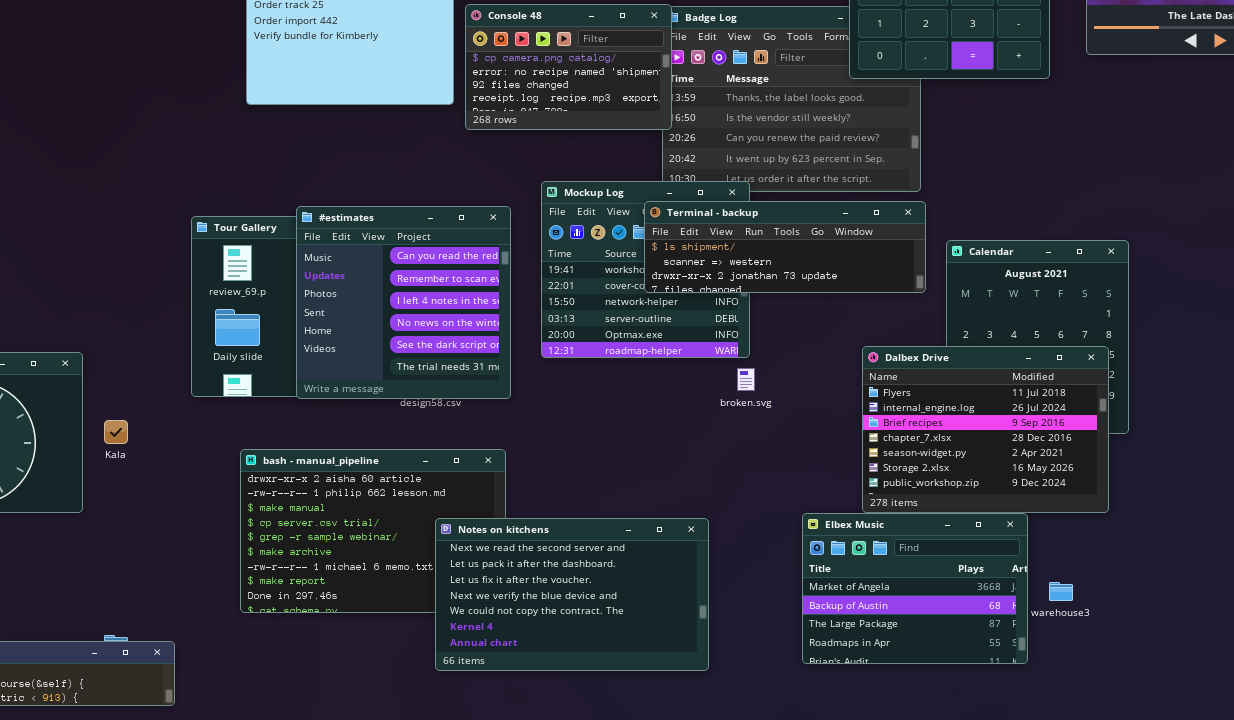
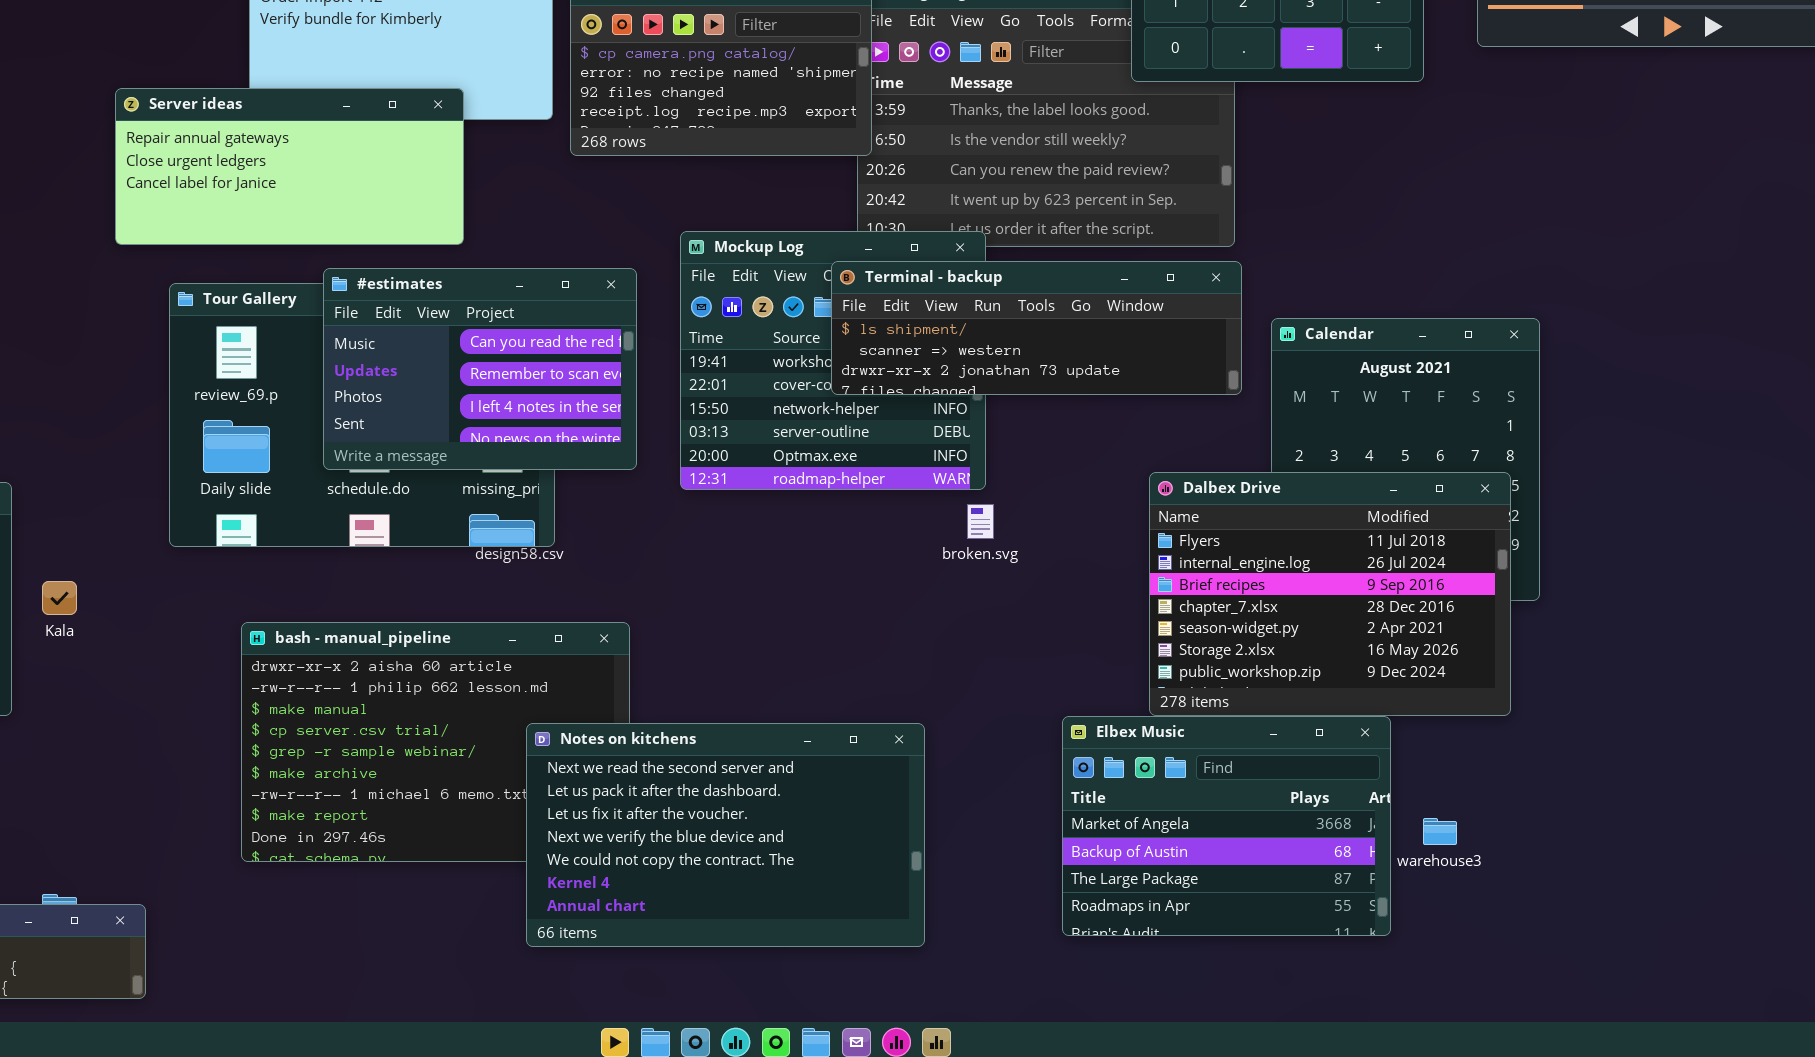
Server ideas: none -> [115,88,464,245], opened
#estimates: [296,206,511,399] -> [323,268,637,470], resized

